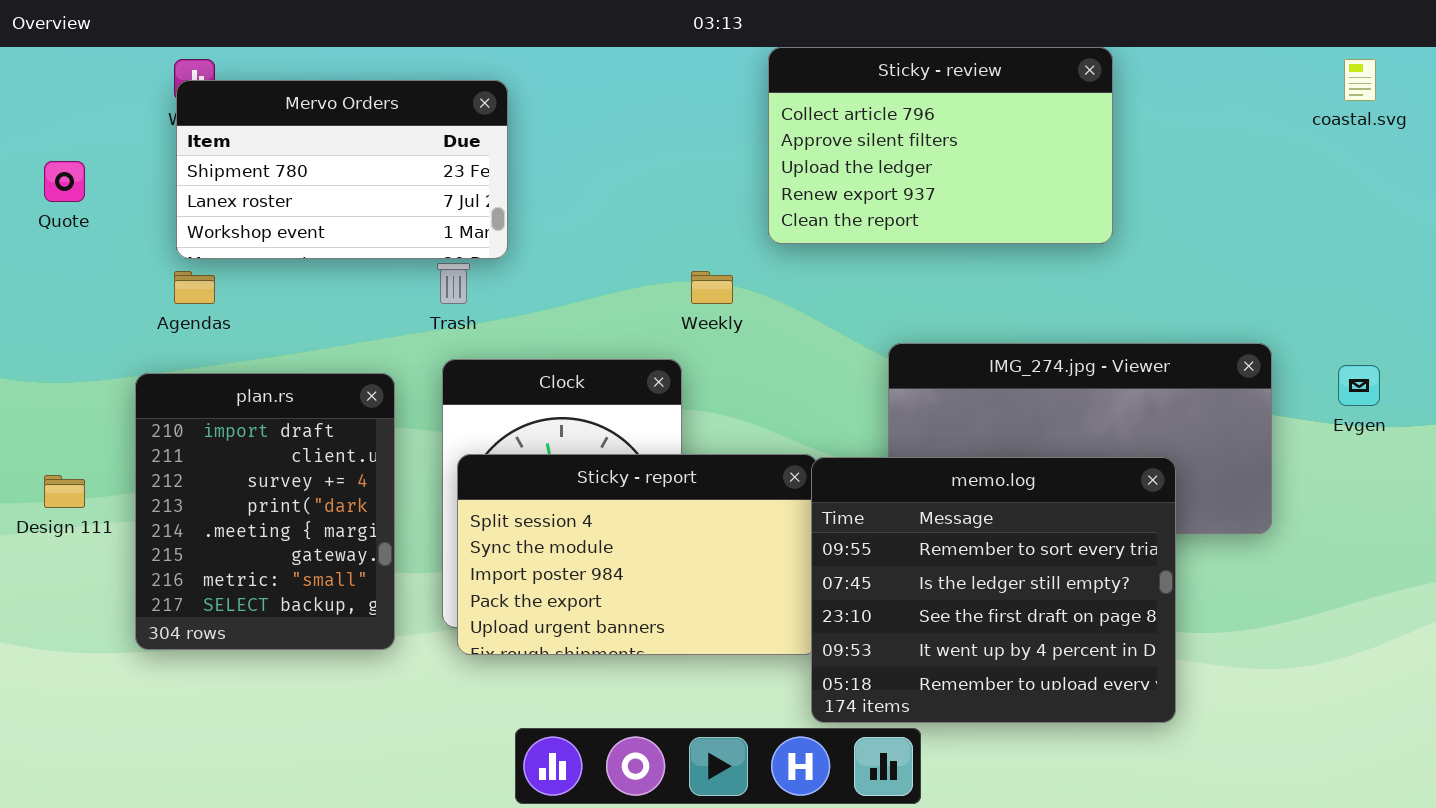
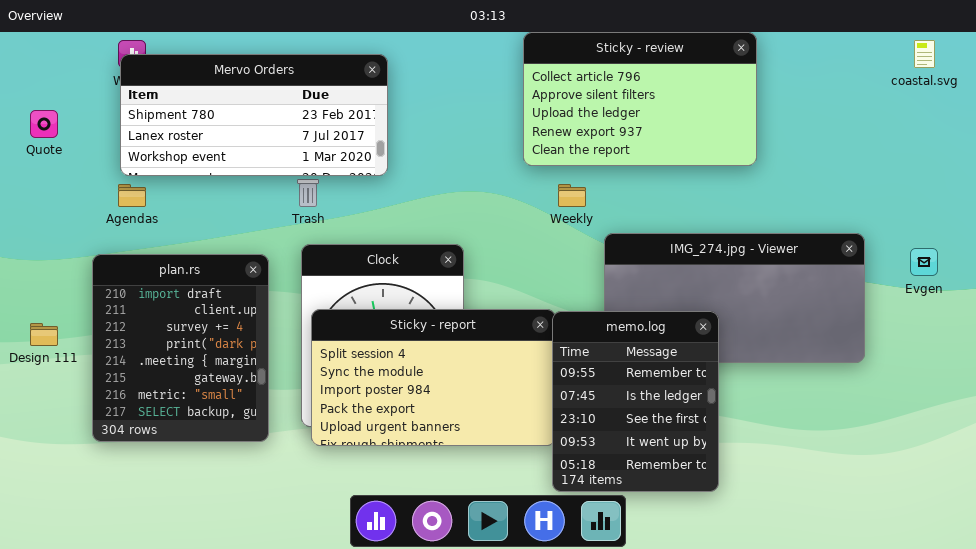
Mervo Orders: [176,80,508,259] -> [120,54,388,176], resized
Weekly: [691,271,733,304] -> [558,184,586,207], moved
memo.log: [811,457,1176,723] -> [552,311,719,492], resized

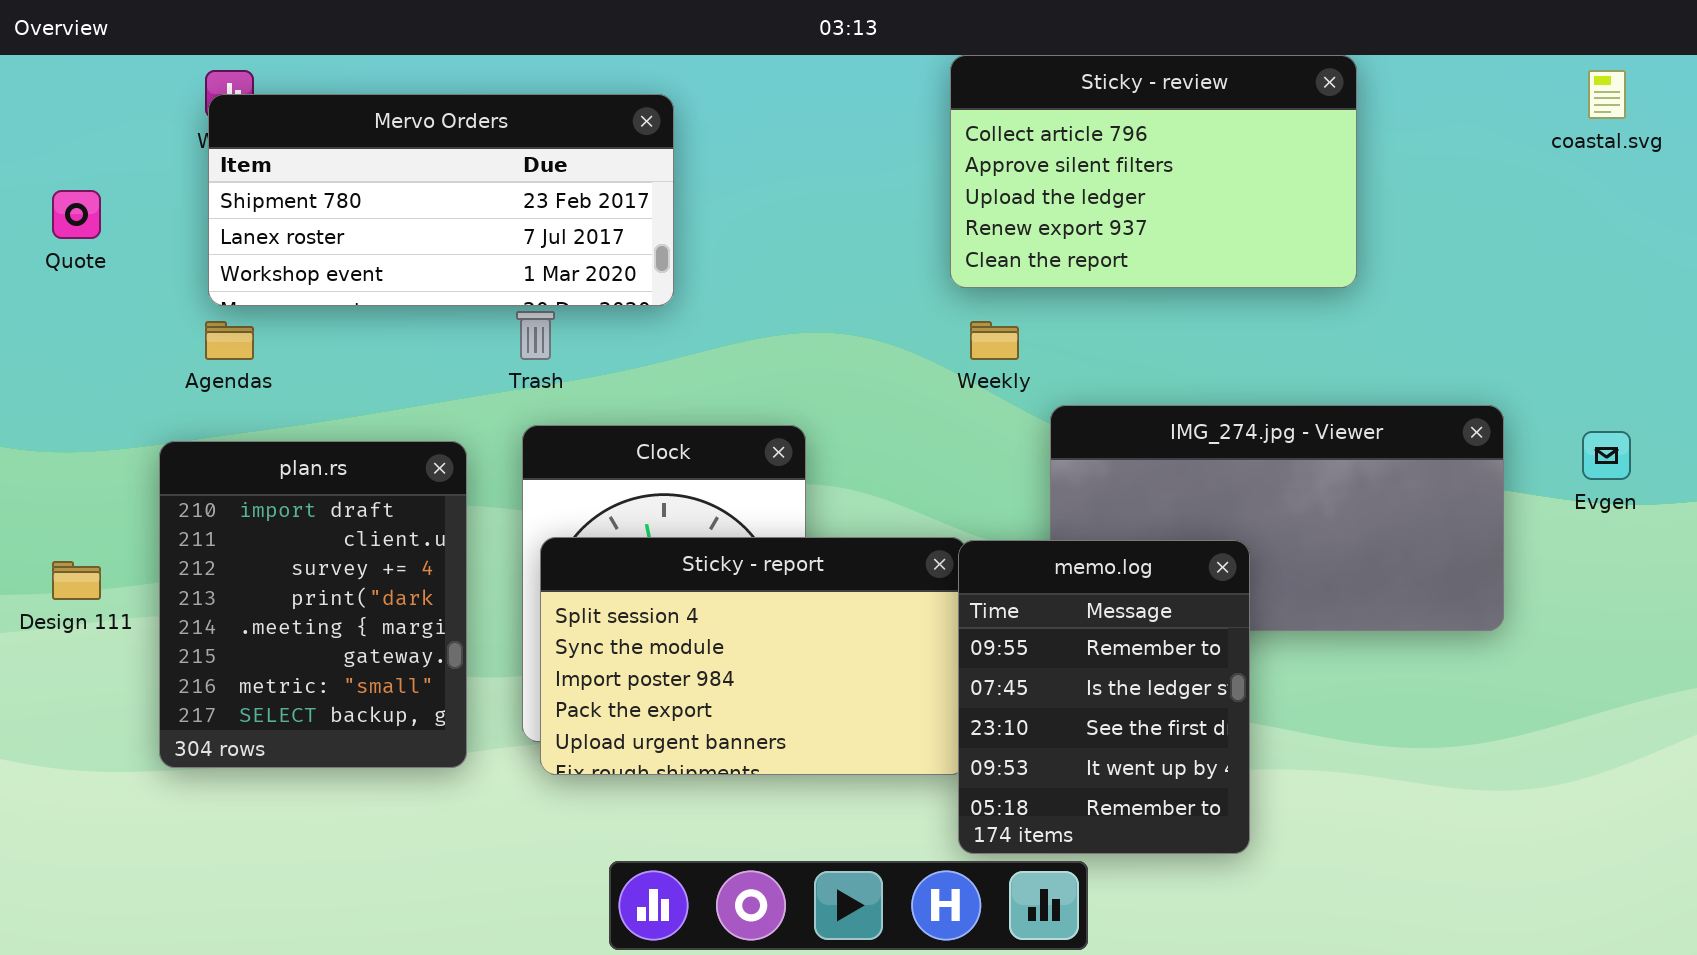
Sticky - review: [523,32,757,166] -> [950,55,1357,288], moved

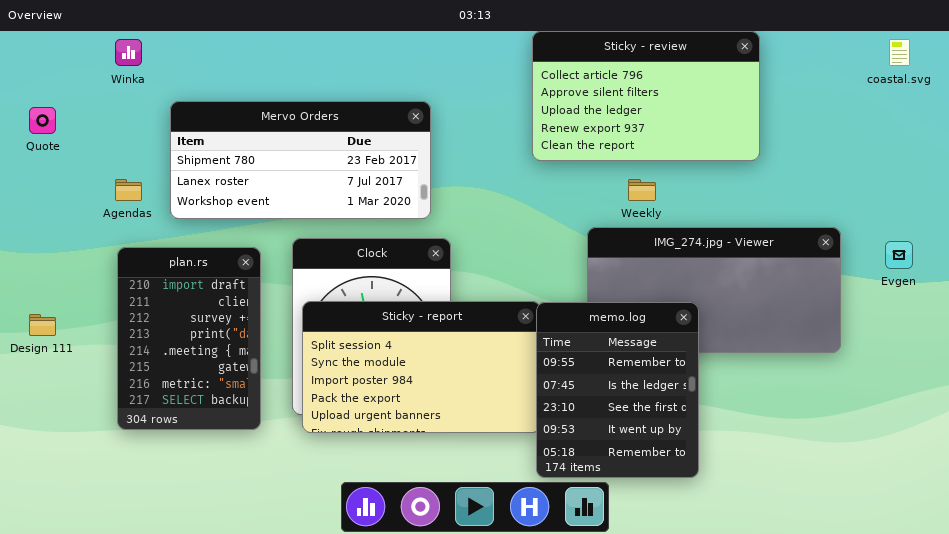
Mervo Orders: [208,94,674,306] -> [170,101,431,219], moved
Weekly: [970,321,1019,360] -> [628,179,656,201], moved
plan.rs: [159,441,467,768] -> [117,247,261,430], resized

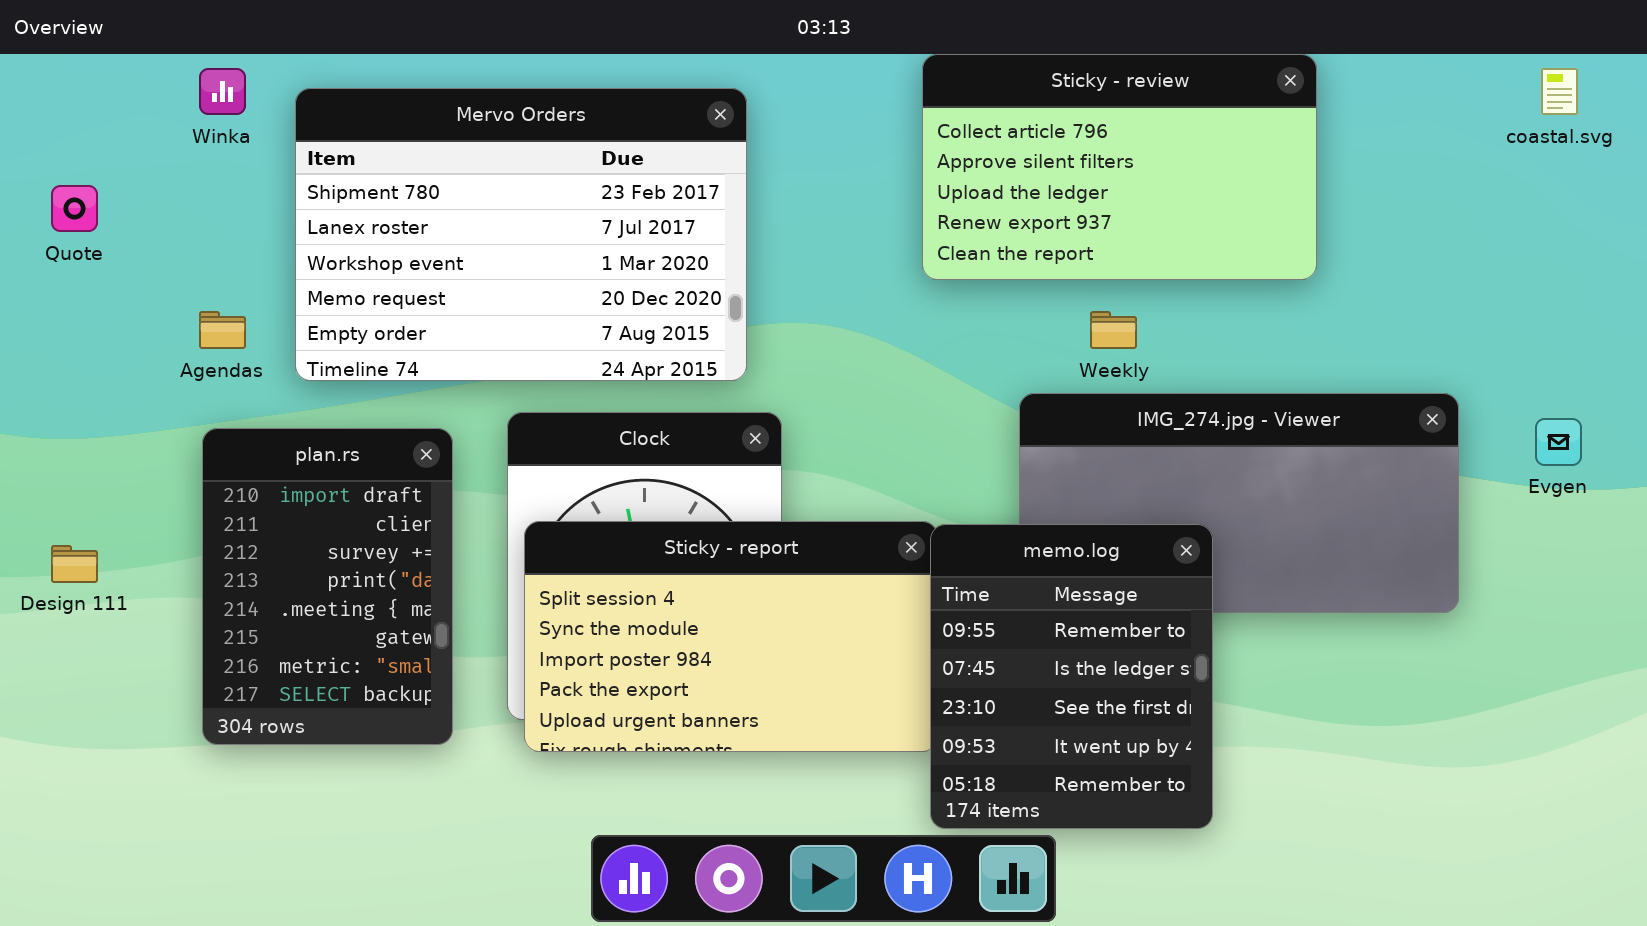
Mervo Orders: [170,101,431,219] -> [295,88,747,381], resized

